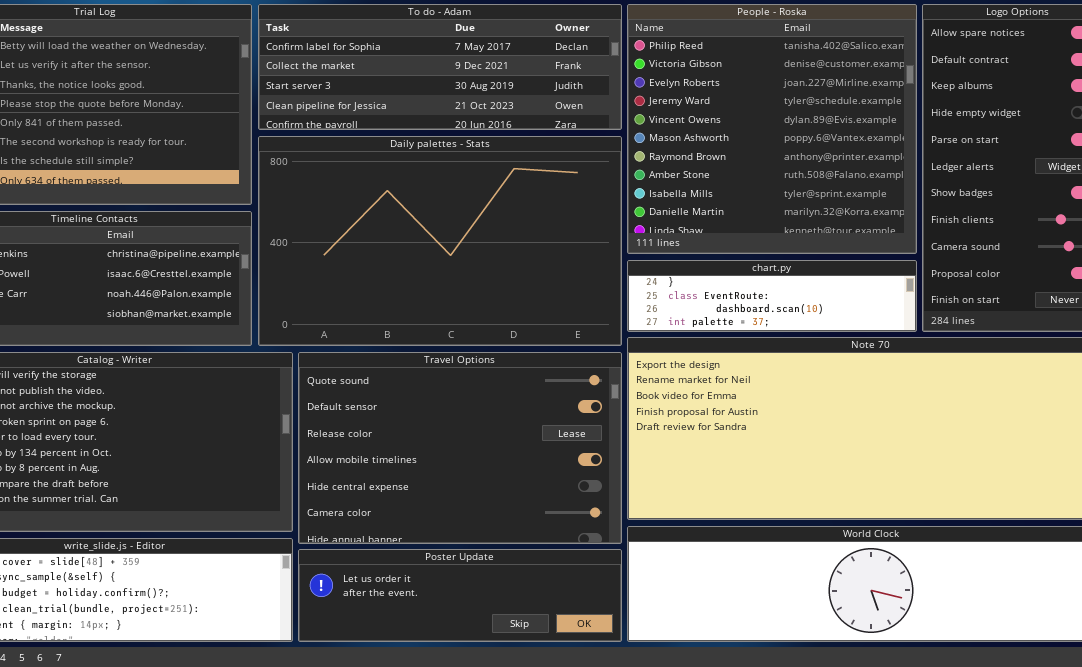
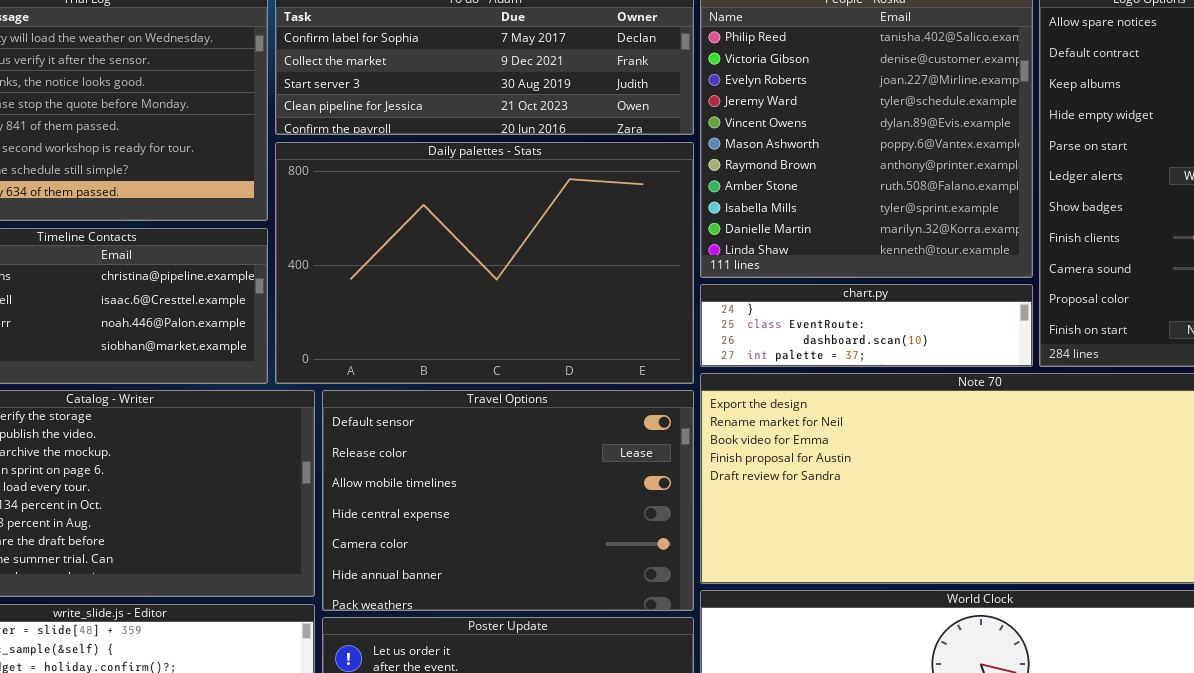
Travel Options: [298,352,622,544] -> [322,390,694,611], scrolled down 1 row

